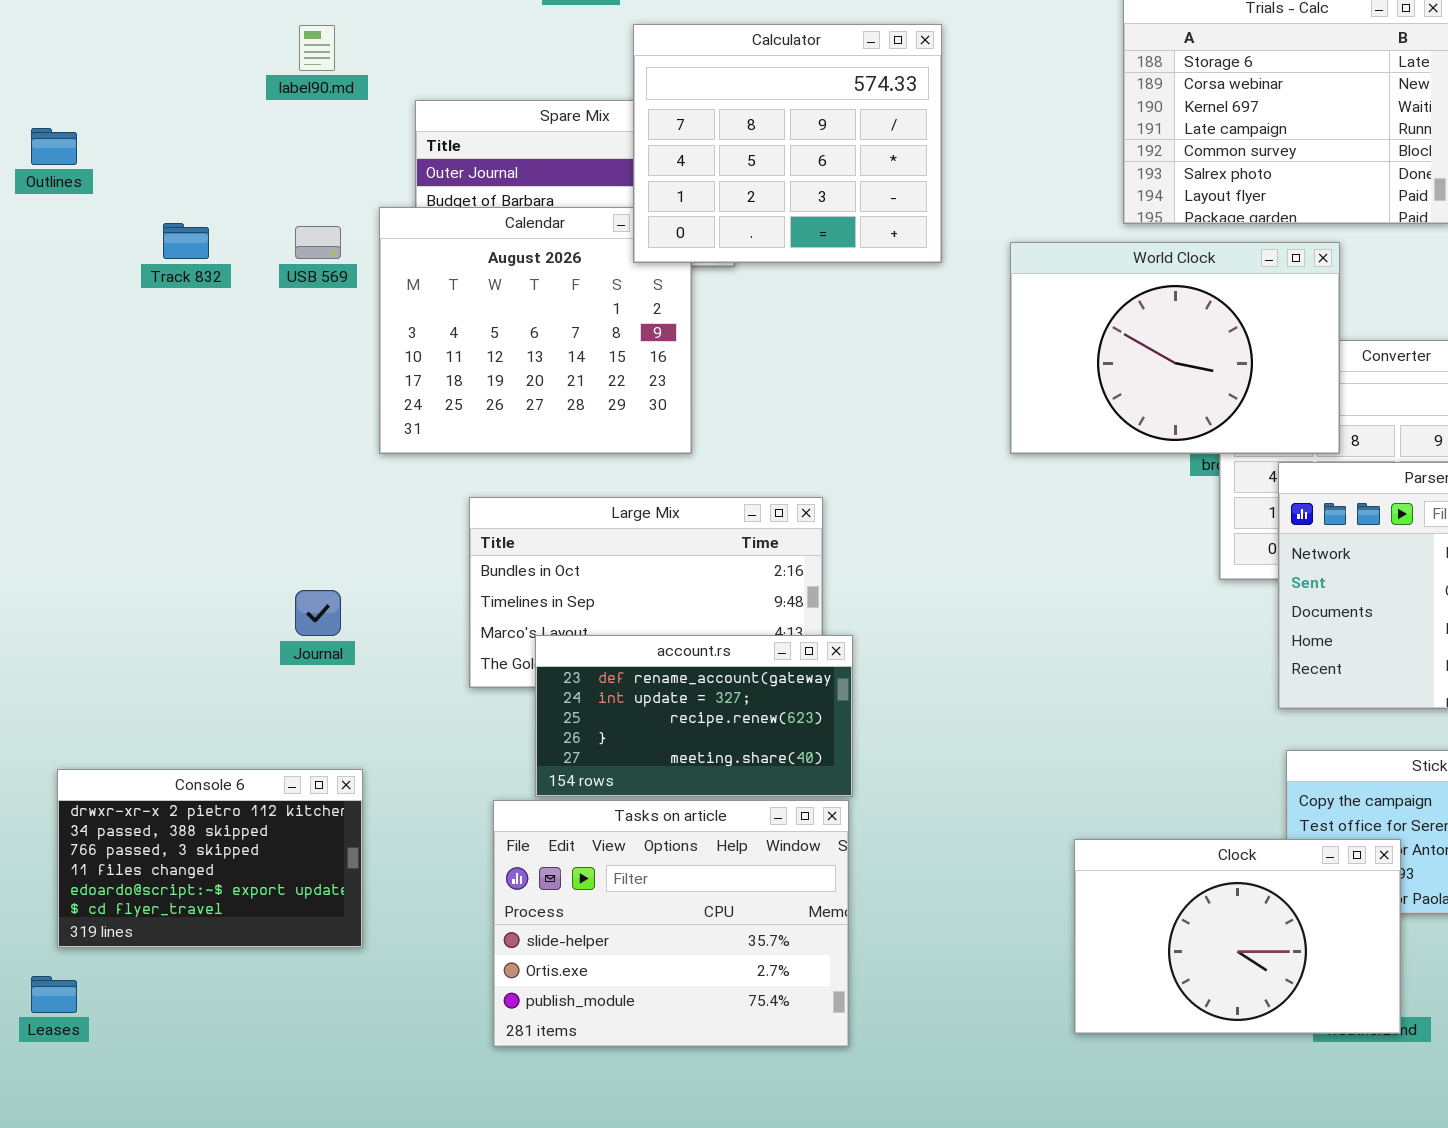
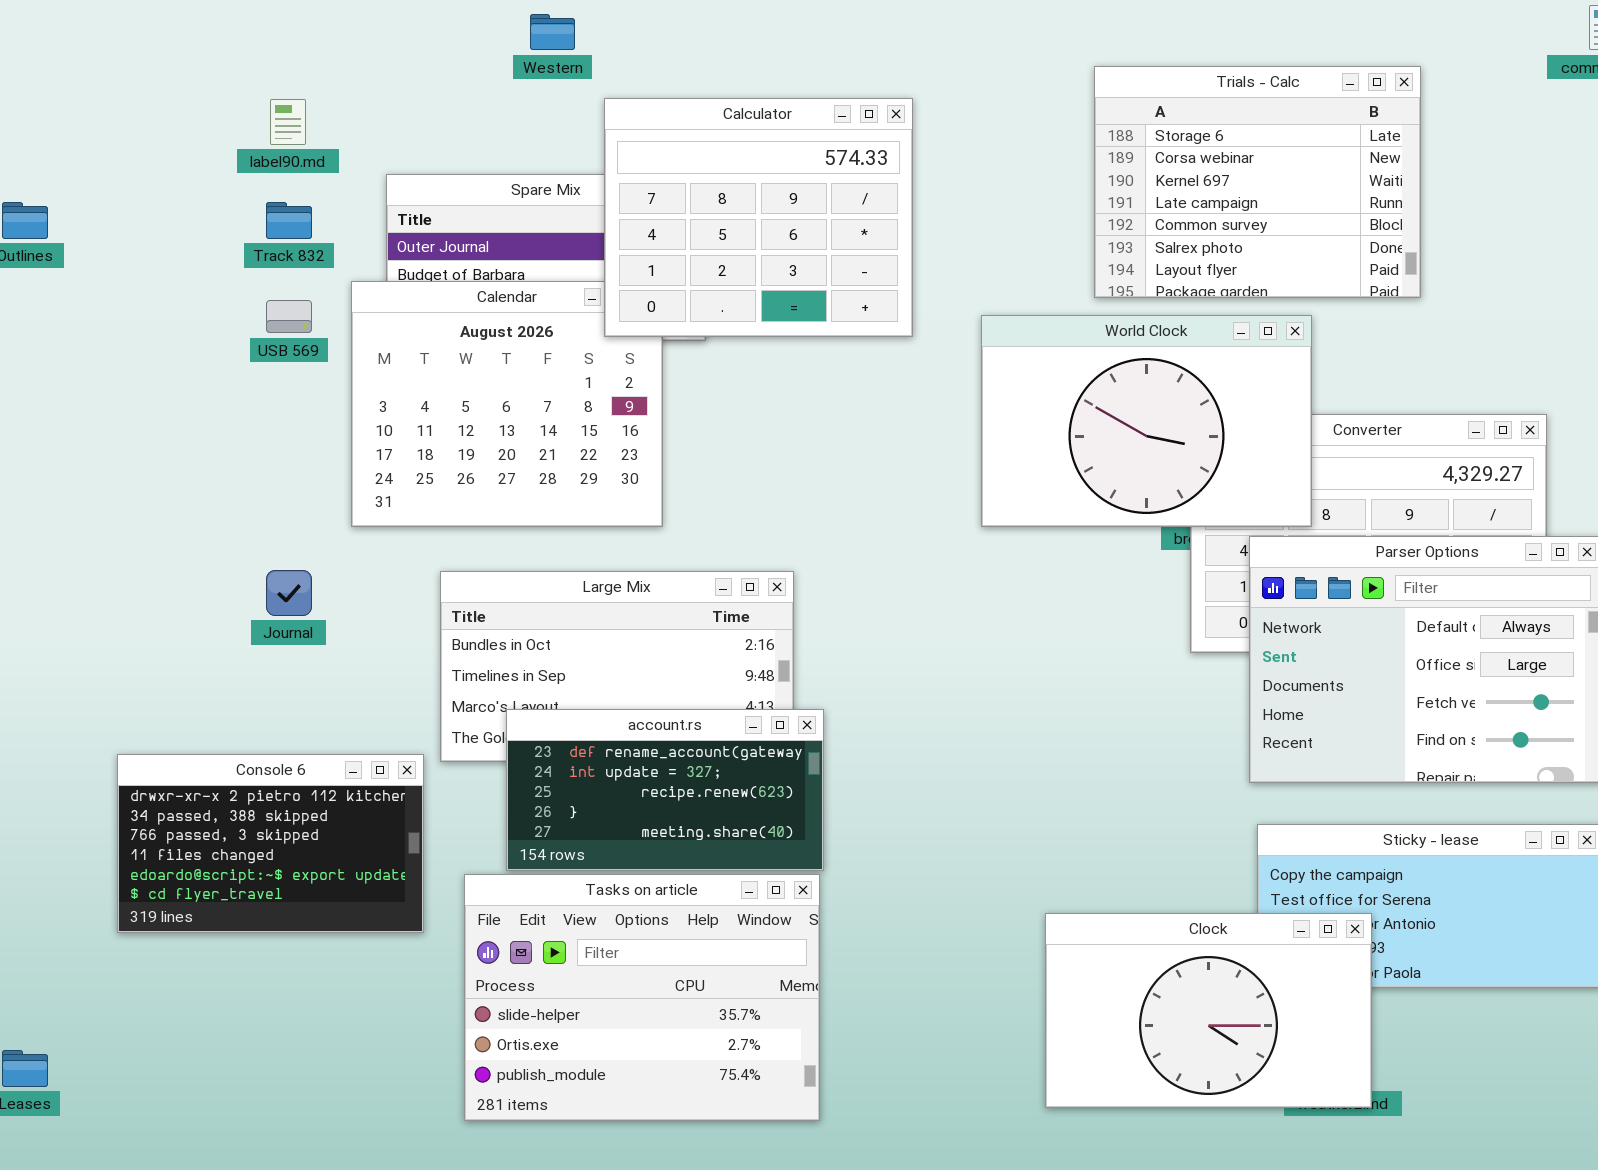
Track 832: [163,223,209,259] -> [266,202,312,239], moved
Journal: [295,590,341,636] -> [266,570,312,616], moved
Console 6: [57,769,363,948] -> [117,754,424,933], moved

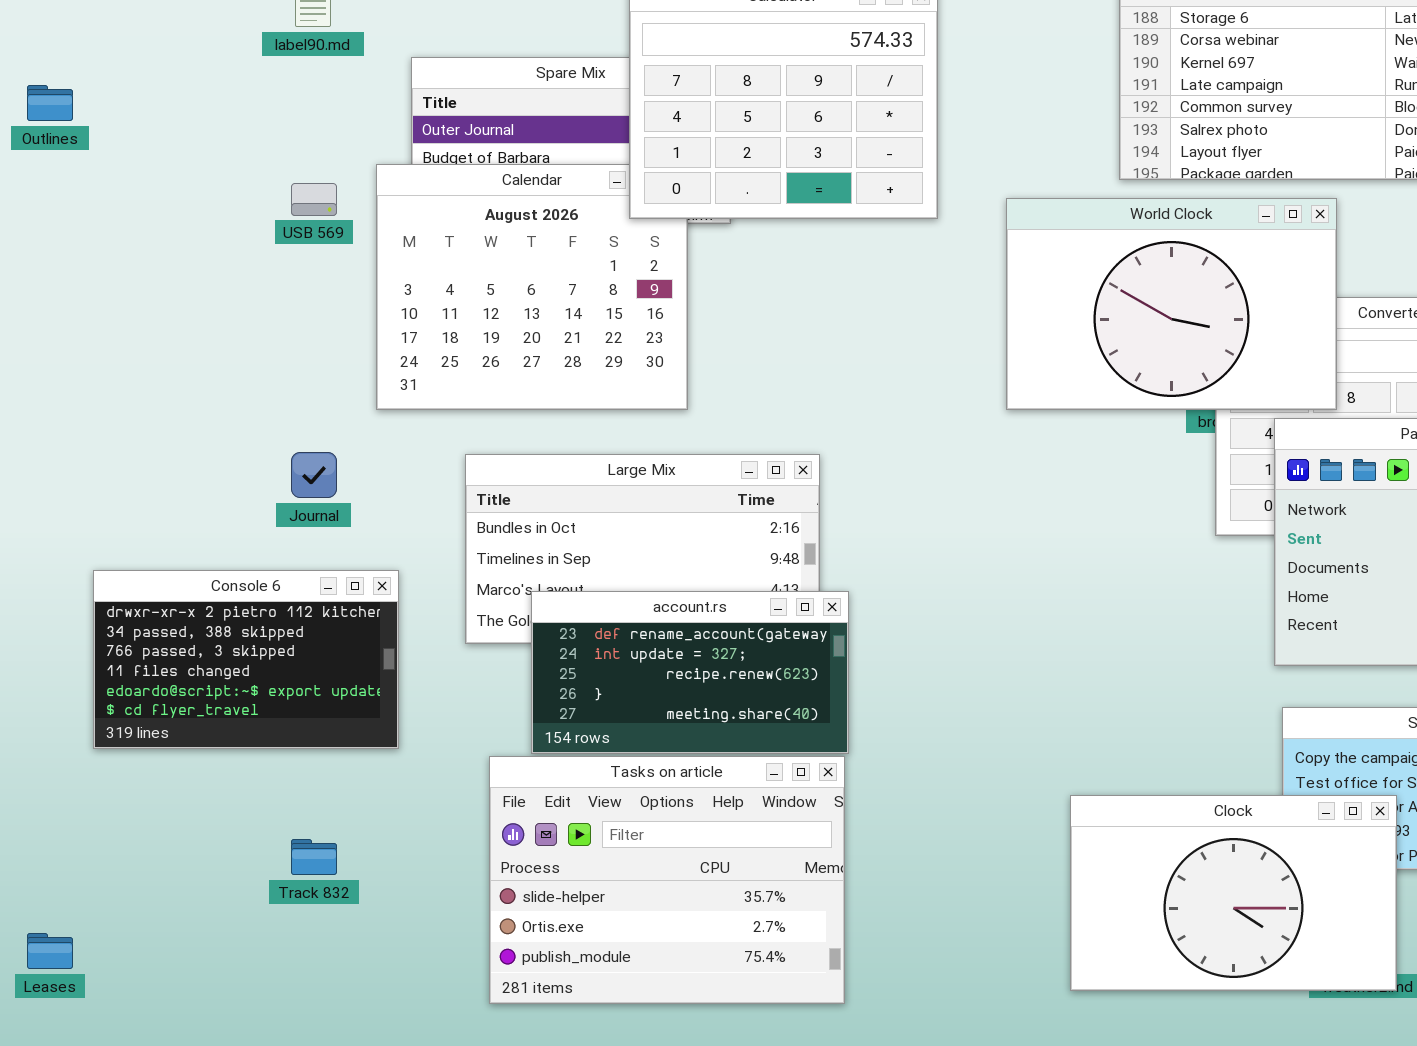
Track 832: [266,202,312,239] -> [291,839,337,875], moved
Console 6: [117,754,424,933] -> [93,570,399,749], moved

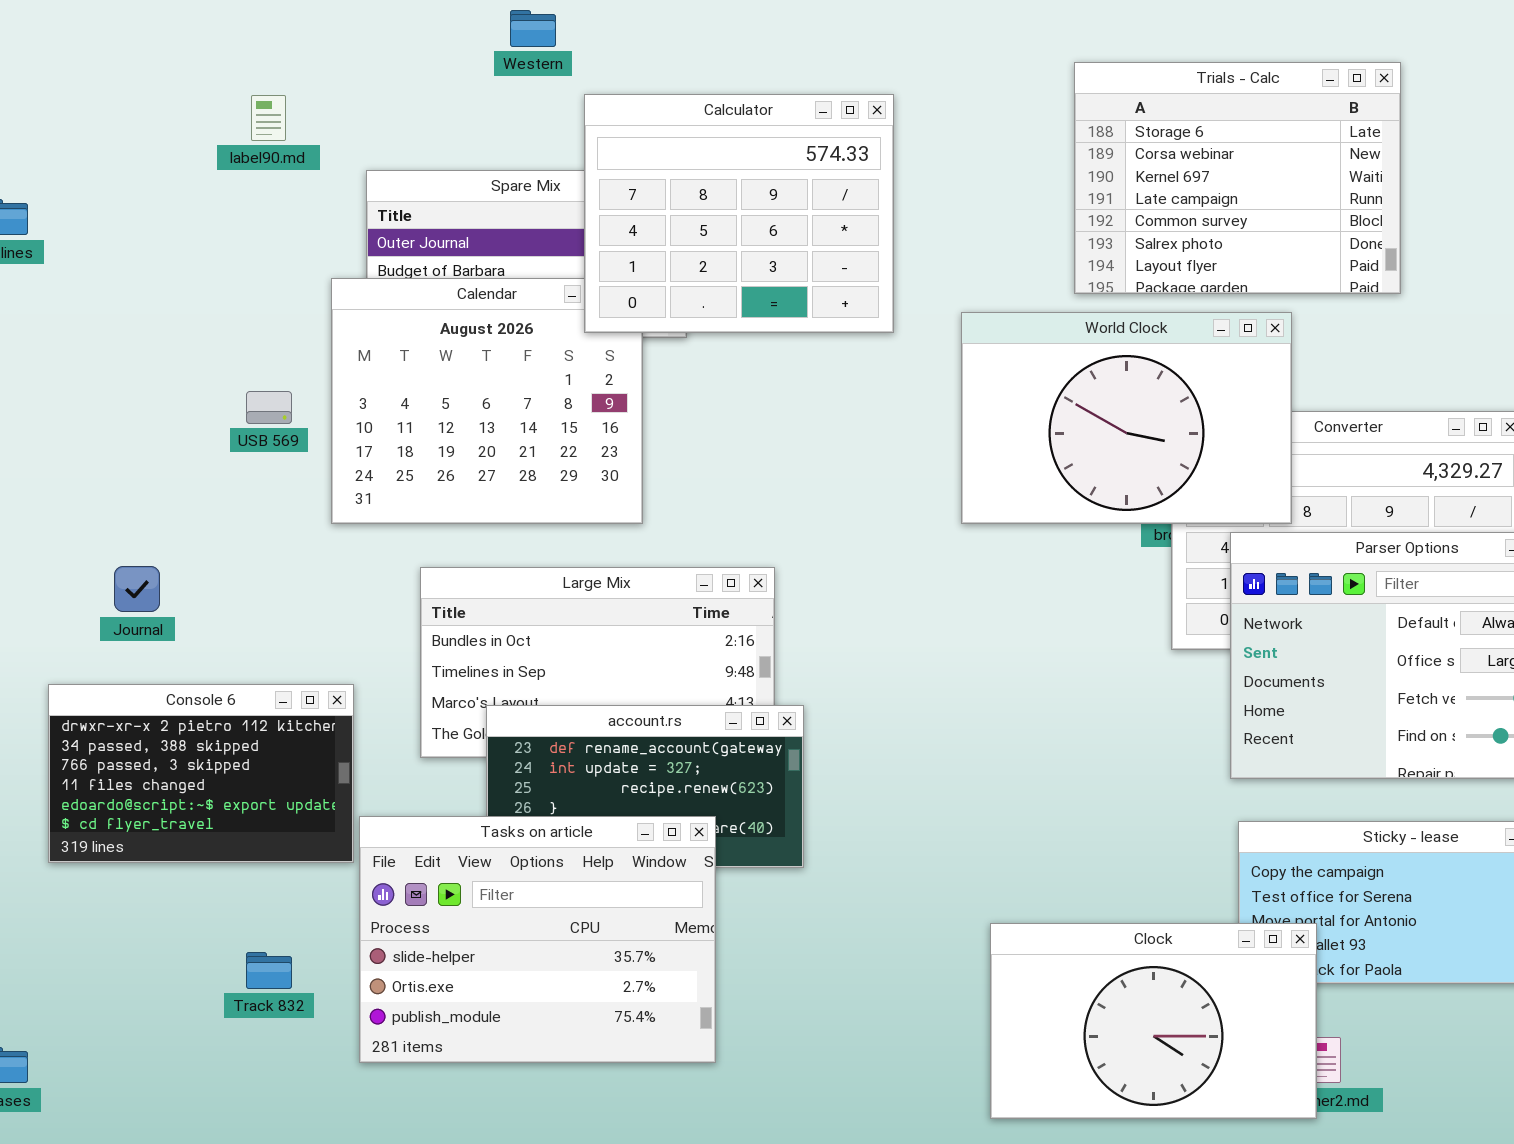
USB 569: [291,183,337,216] -> [246,391,292,424], moved
Journal: [291,452,337,498] -> [114,566,160,612], moved
Tasks on article: [489,756,845,1004] -> [359,816,716,1063], moved
Clock: [1070,795,1397,991] -> [990,923,1317,1119], moved

